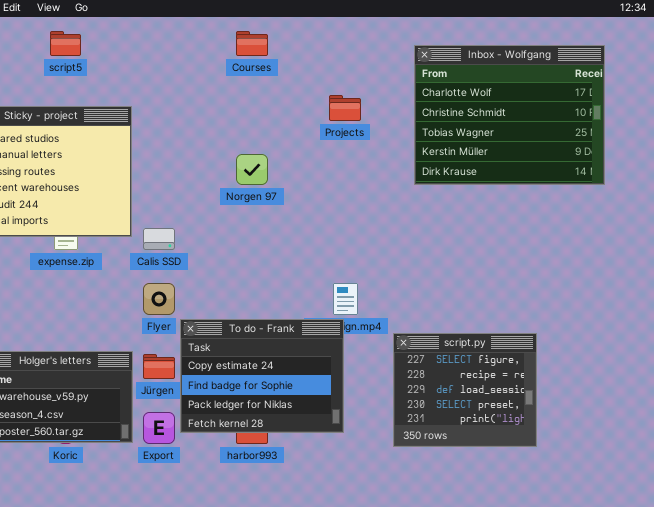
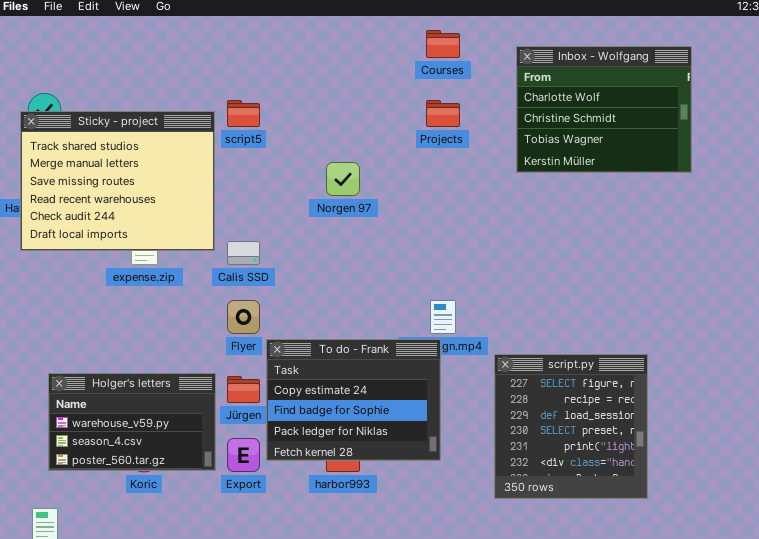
script5: [50,31,81,56] -> [227,100,260,127], moved
Courses: [236,31,268,56] -> [426,30,460,58], moved
Inbox - Wolfgang: [414,45,605,185] -> [516,46,692,173], resized
script.py: [393,333,537,447] -> [494,354,648,499], resized

